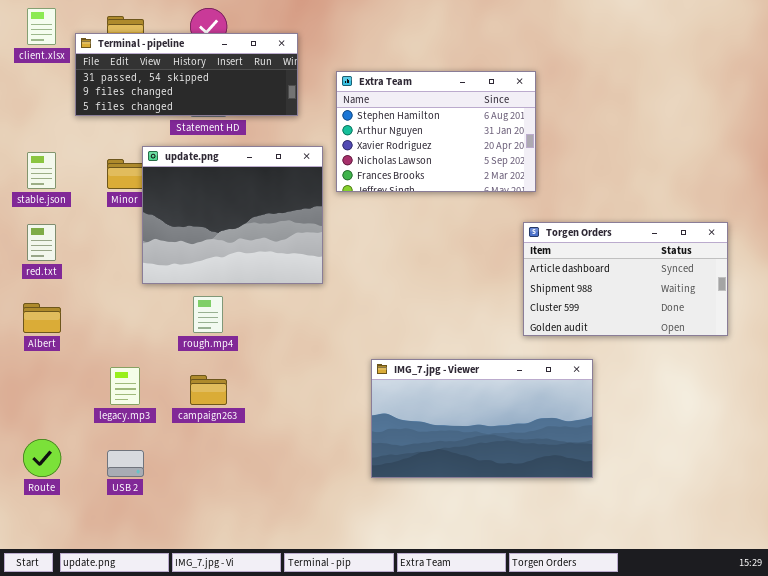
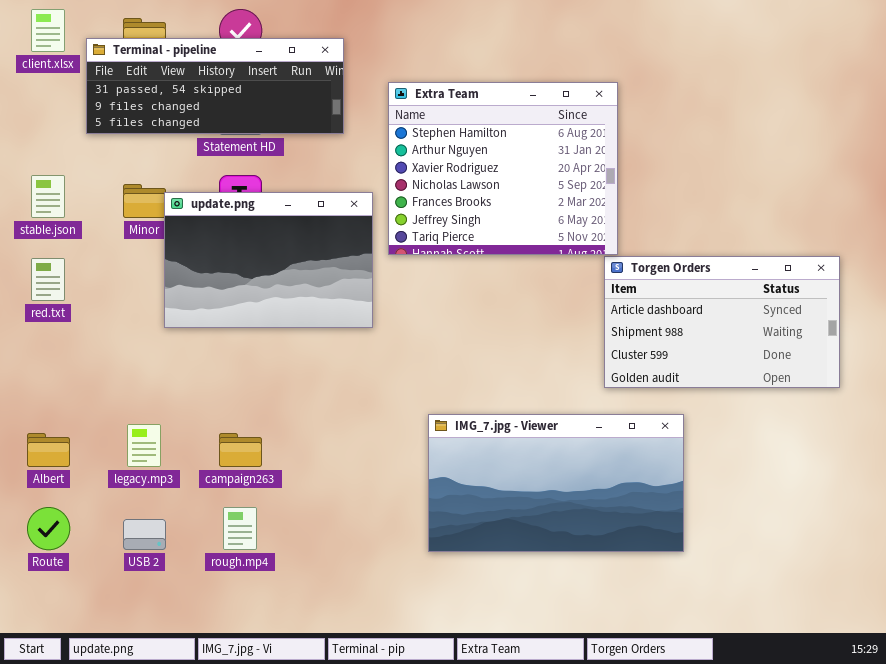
Extra Team: [336,71,536,192] -> [388,82,618,255], resized
update.png: [142,146,323,284] -> [164,192,373,328], resized
rough.mp4: [193,296,223,333] -> [223,507,257,550], moved
Albert: [23,303,61,333] -> [27,433,70,467], moved

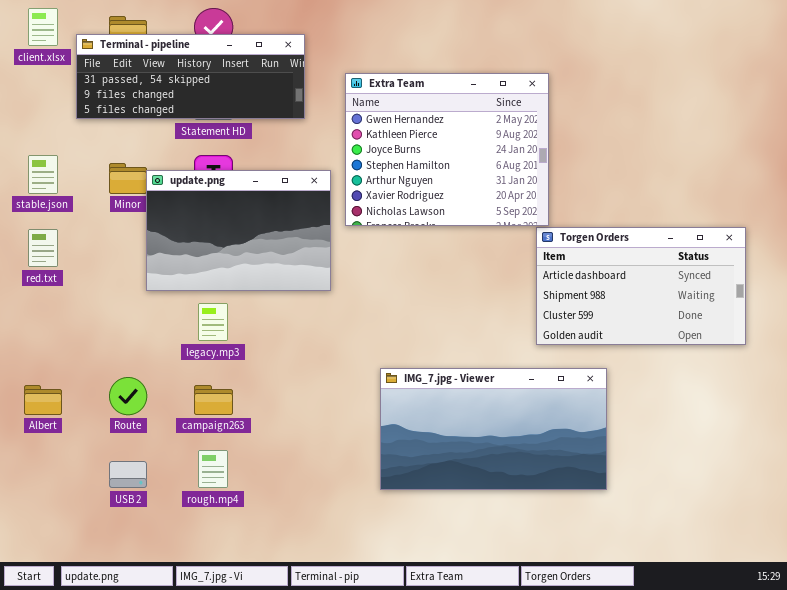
Extra Team: [388,82,618,255] -> [345,73,549,226], scrolled up 3 rows
legacy.mp3: [127,424,161,467] -> [198,303,228,341], moved
Route: [27,507,70,550] -> [109,377,147,415], moved

